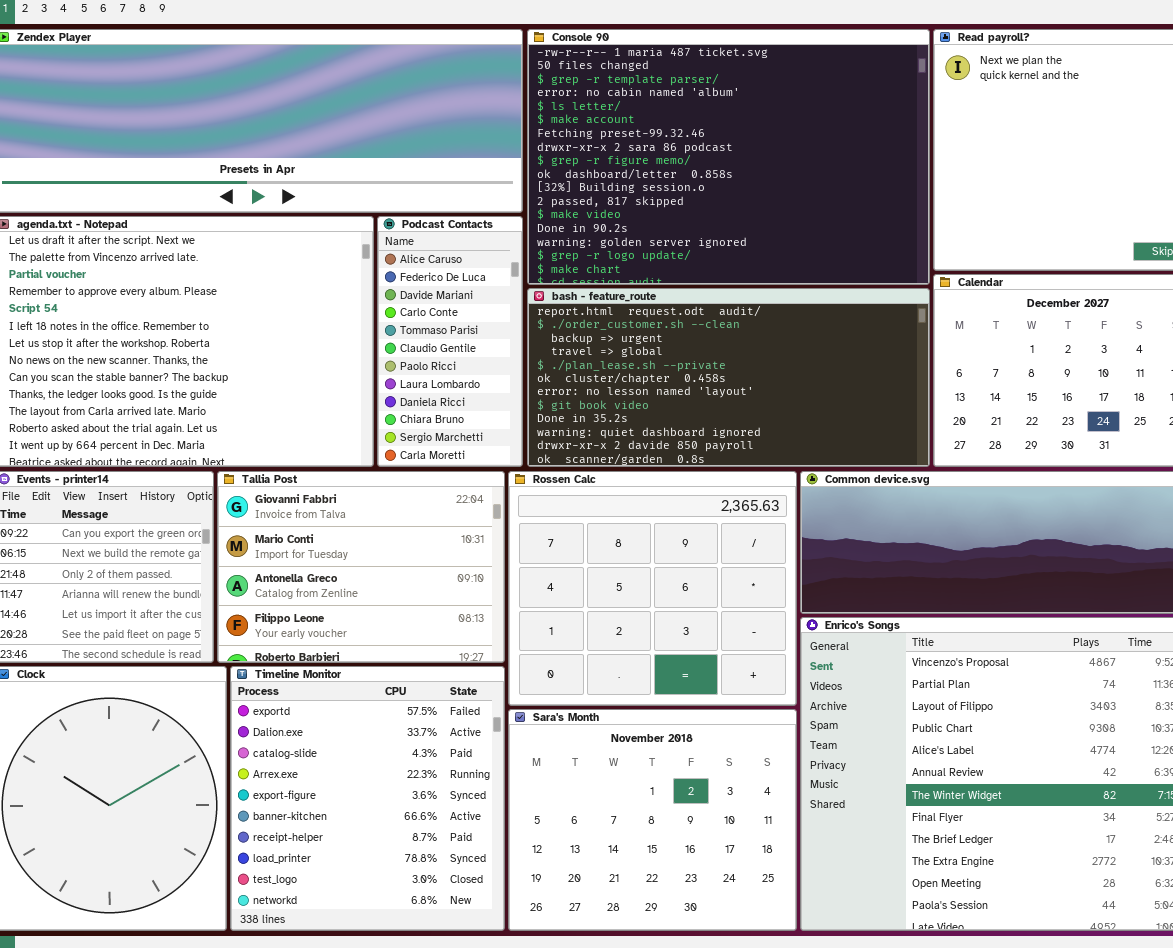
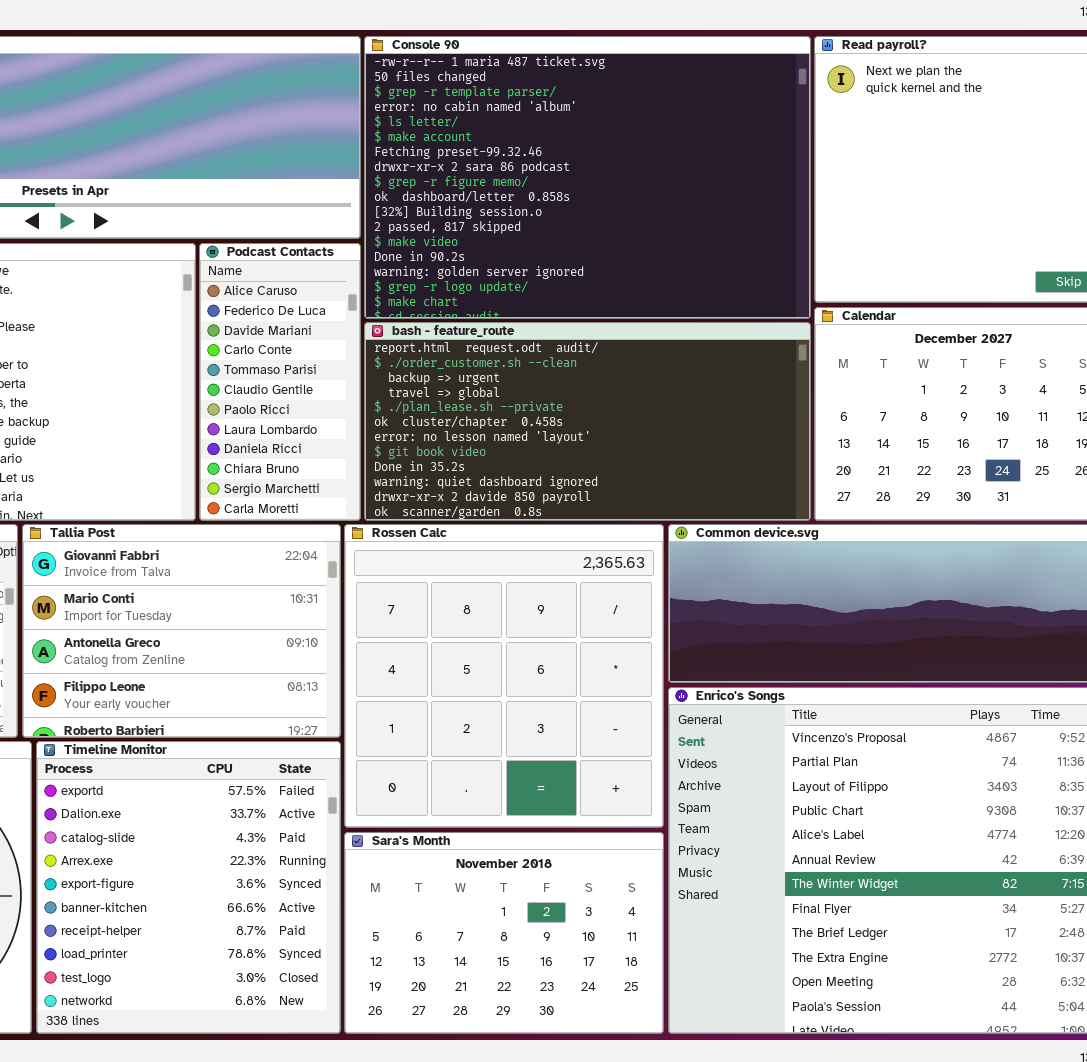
Rossen Calc: [508,471,797,706] -> [344,524,664,828], resized
Sara's Month: [508,709,797,931] -> [344,832,664,1034], resized

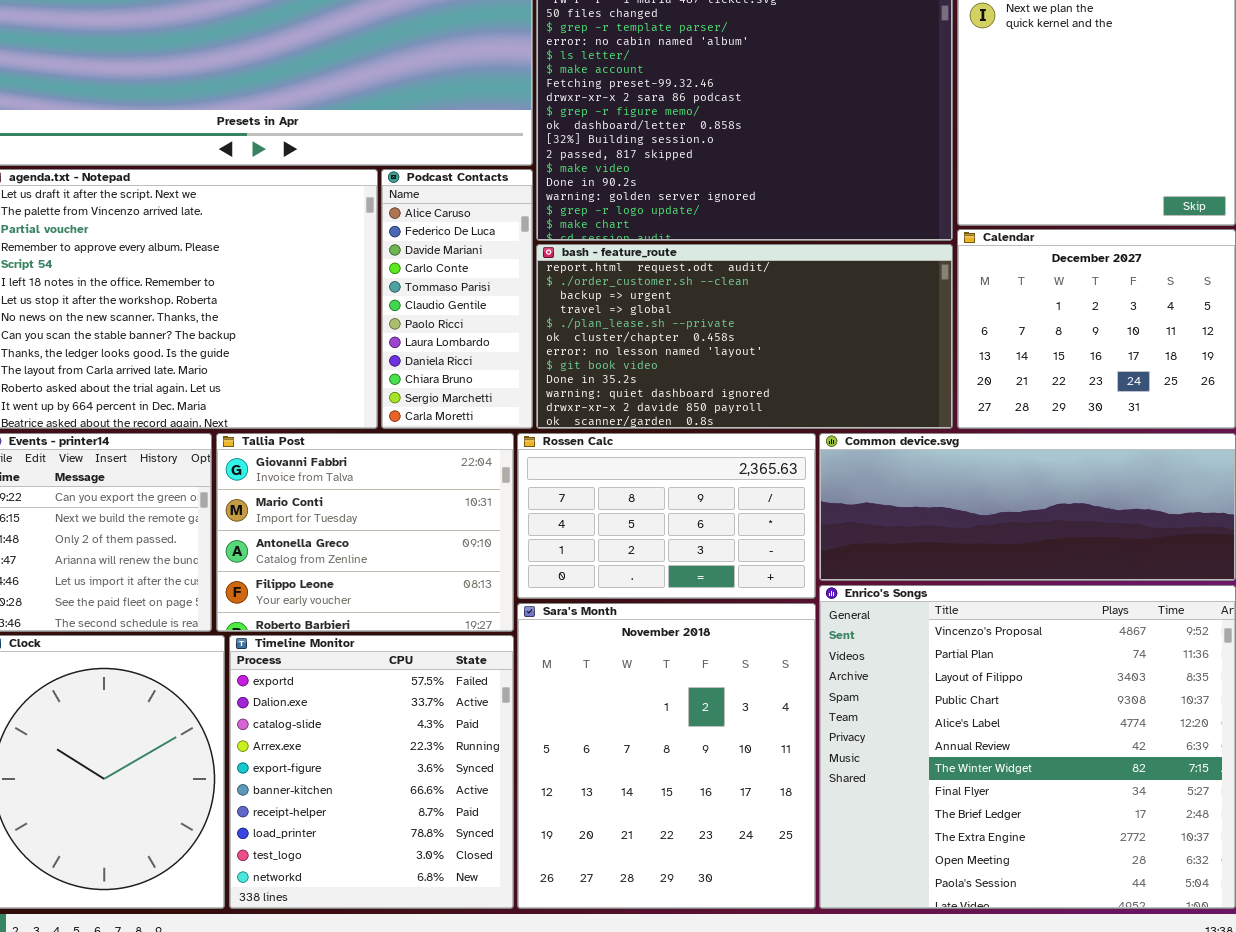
Rossen Calc: [344,524,664,828] -> [517,433,816,599], resized
Sara's Month: [344,832,664,1034] -> [517,603,816,909], resized

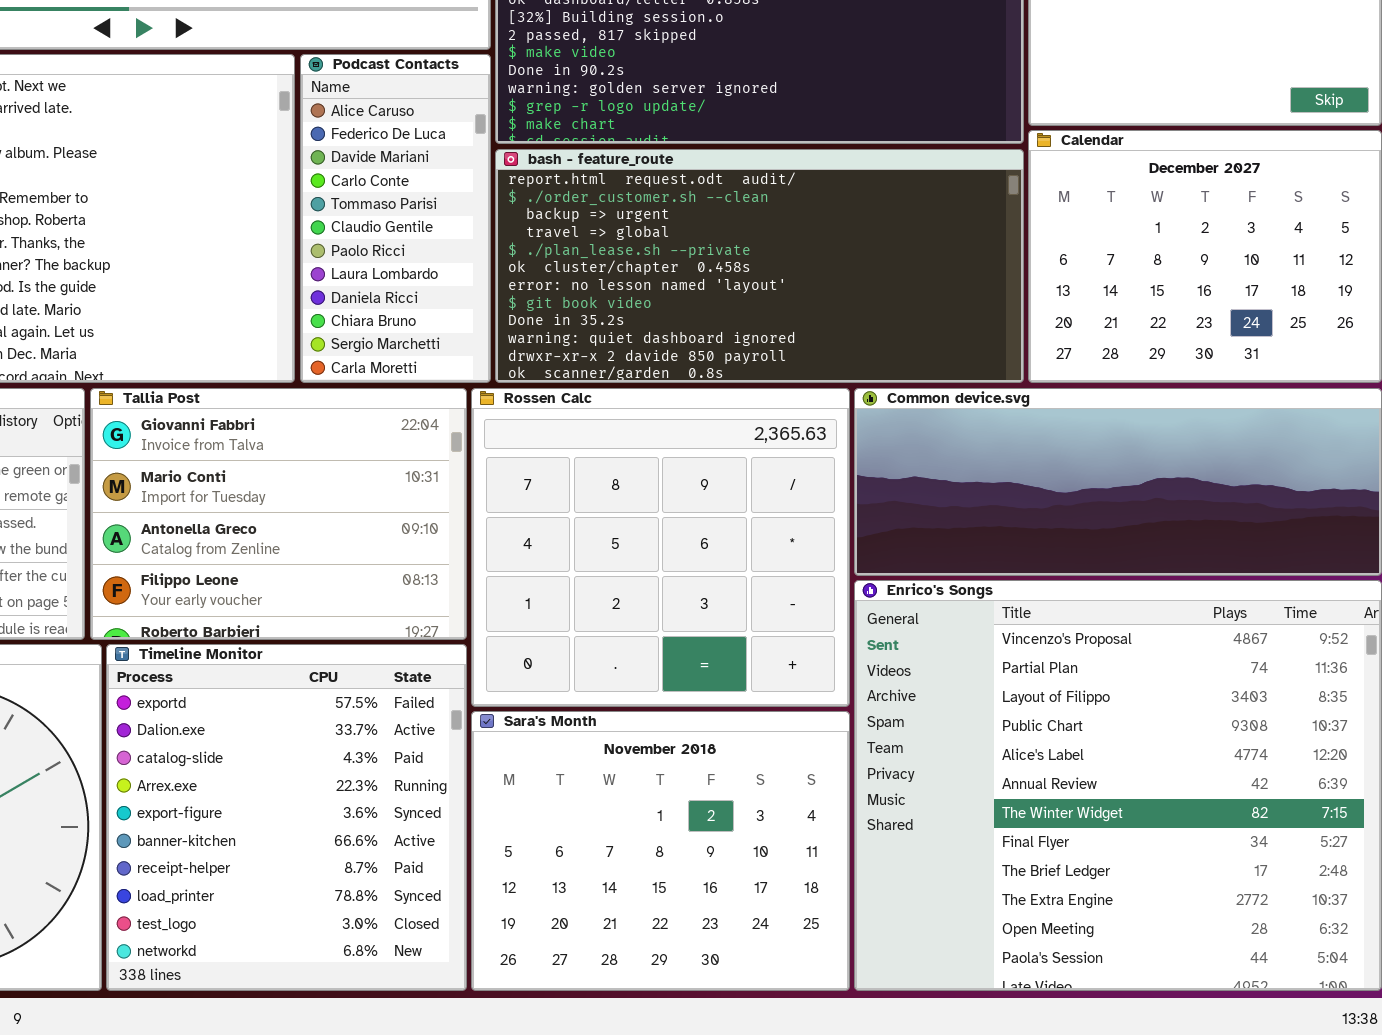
Rossen Calc: [517,433,816,599] -> [471,388,850,707], resized
Sara's Month: [517,603,816,909] -> [471,711,850,991], resized

